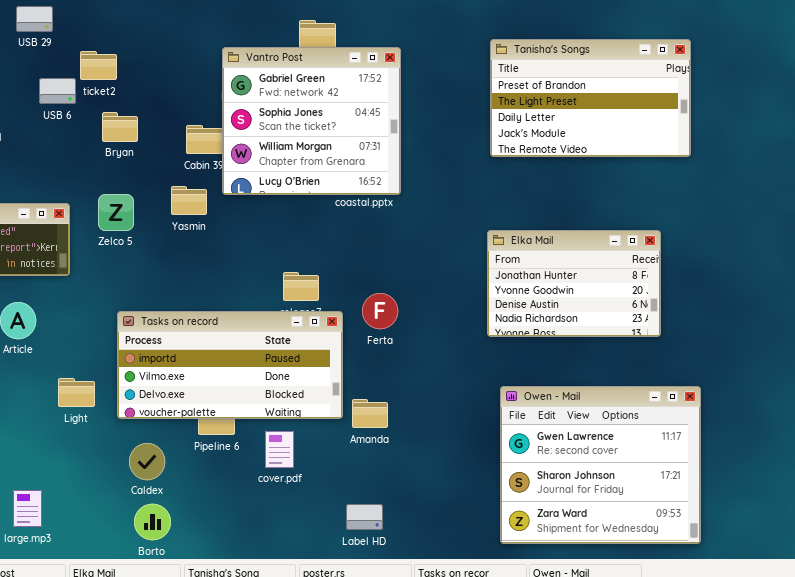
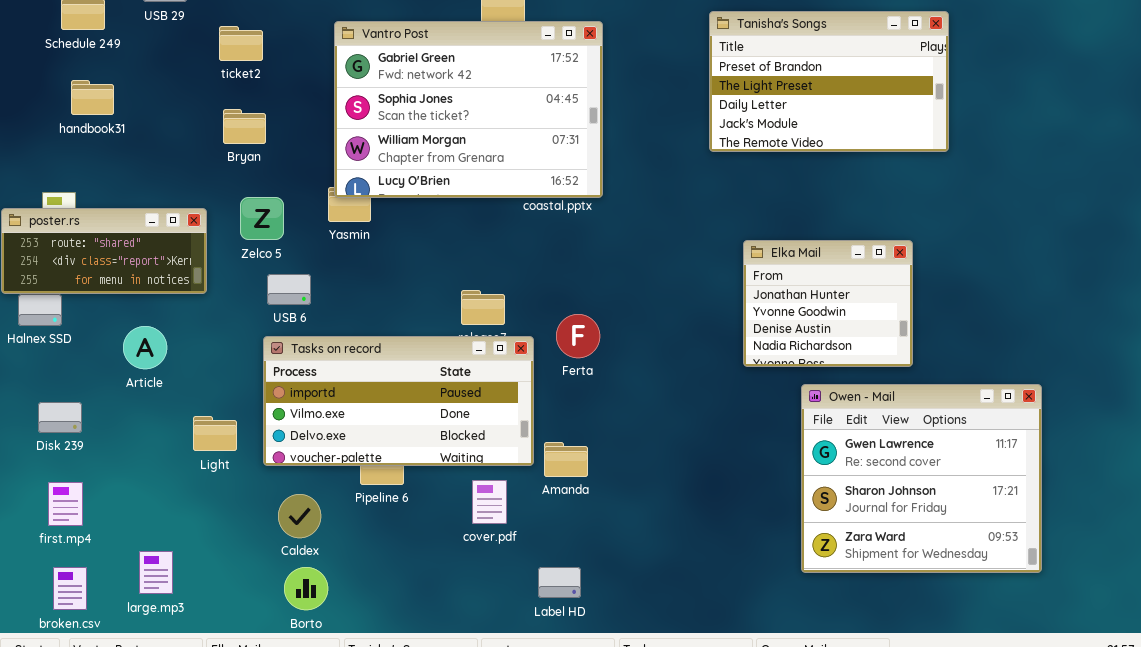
Vantro Post: [222,47,401,195] -> [334,21,603,198], resized
USB 6: [39,78,76,104] -> [267,274,311,305], moved
Bryan: [102,112,138,142] -> [223,109,266,144], moved
Elka Mail: [487,230,661,337] -> [743,240,913,367], resized
Owen - Mail: [500,386,701,544] -> [801,384,1042,573], moved
cover.pdf: [265,431,294,468] -> [472,480,507,524], moved

